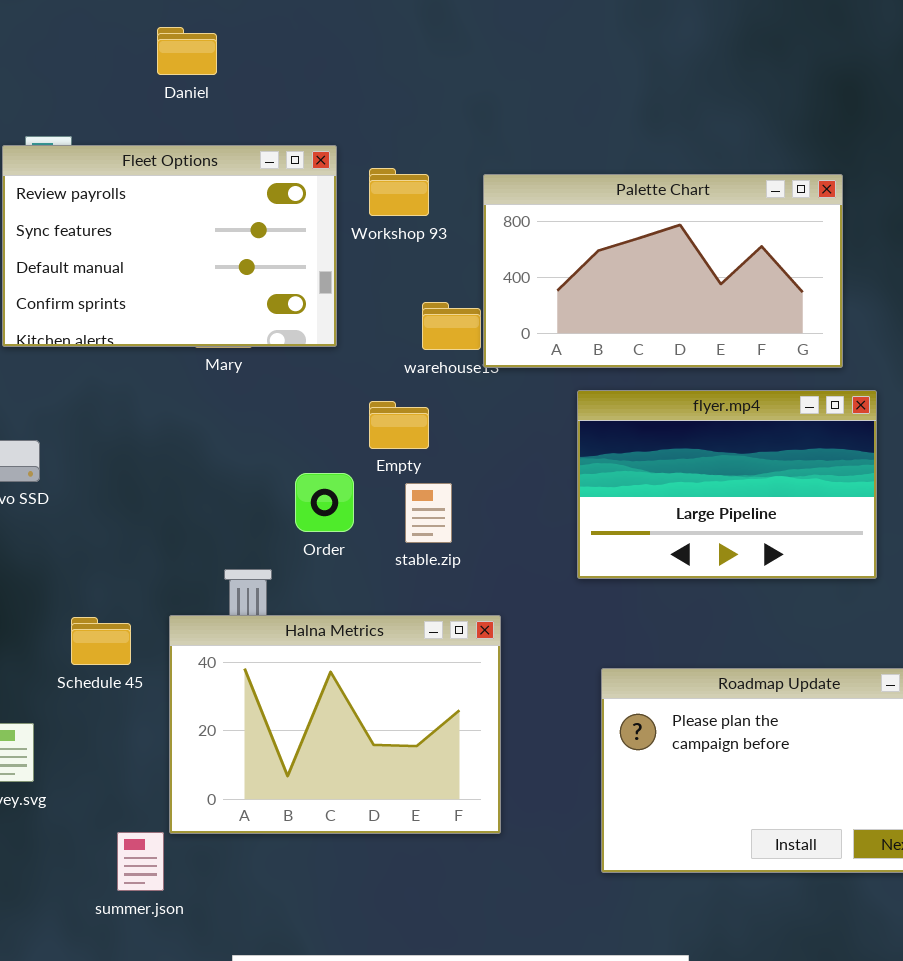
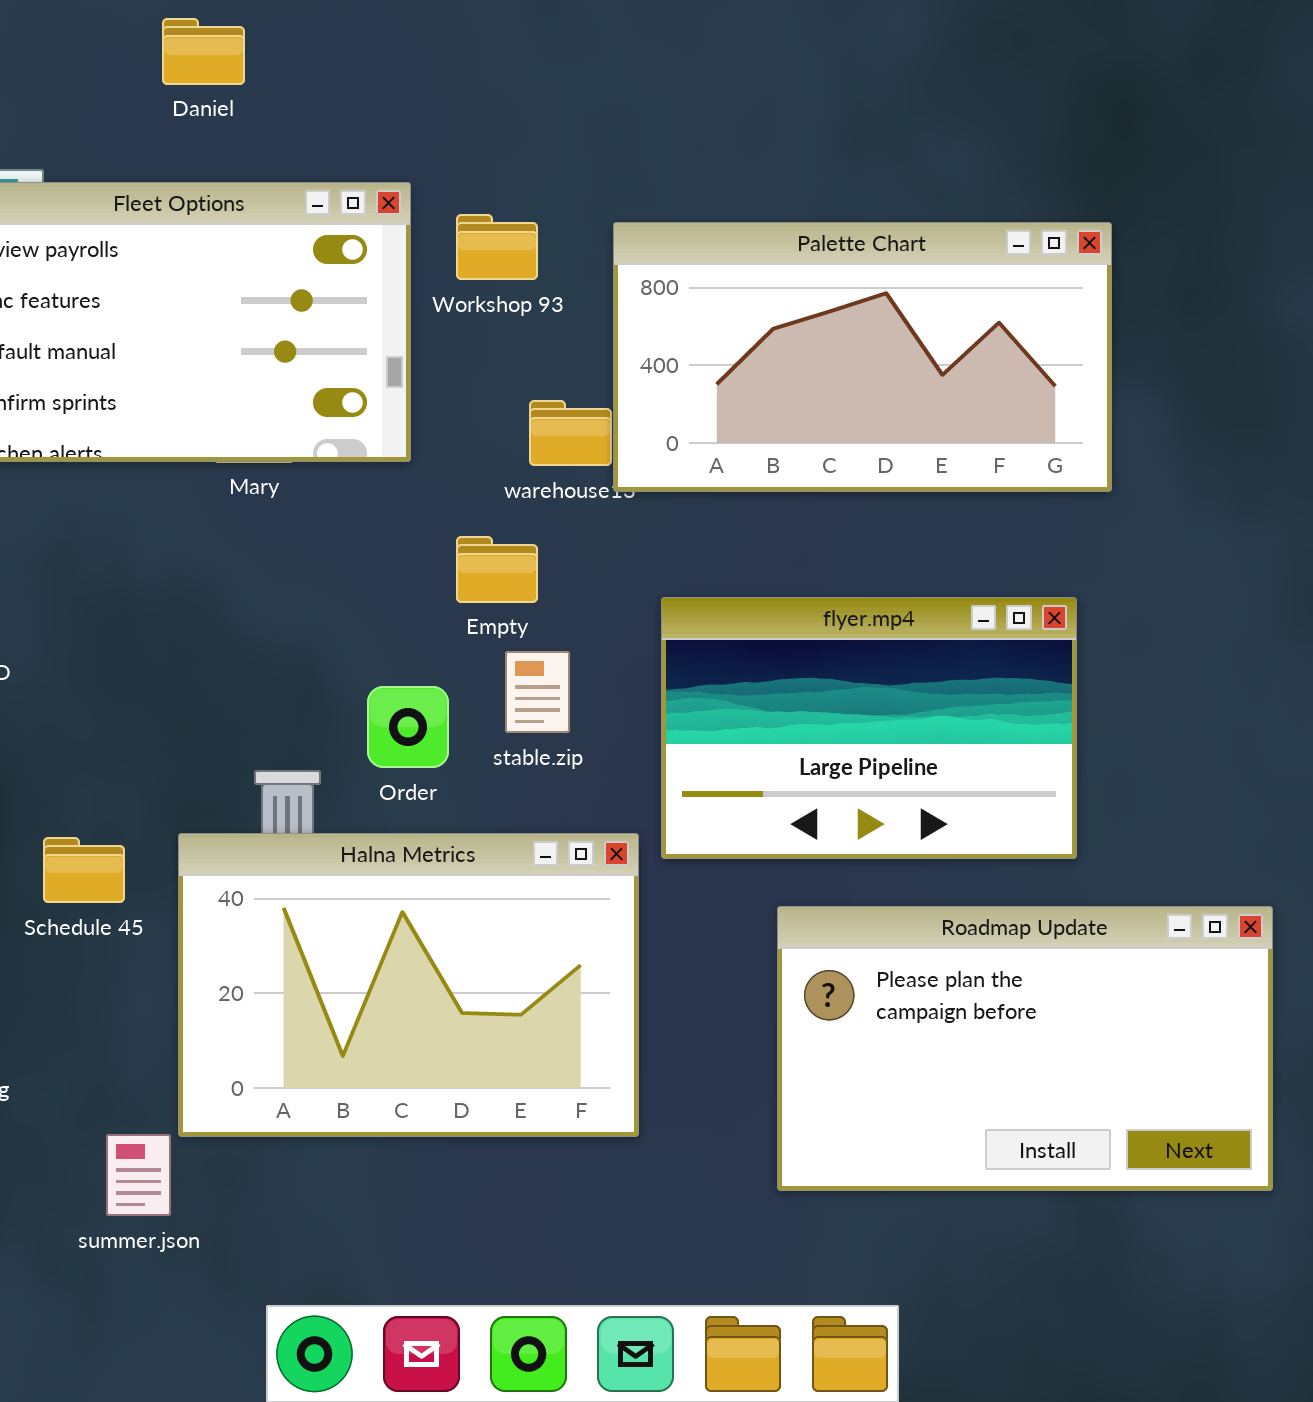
flyer.mp4: [577,390,877,579] -> [661,597,1077,859], moved
Order: [295,473,354,532] -> [367,686,449,768], moved

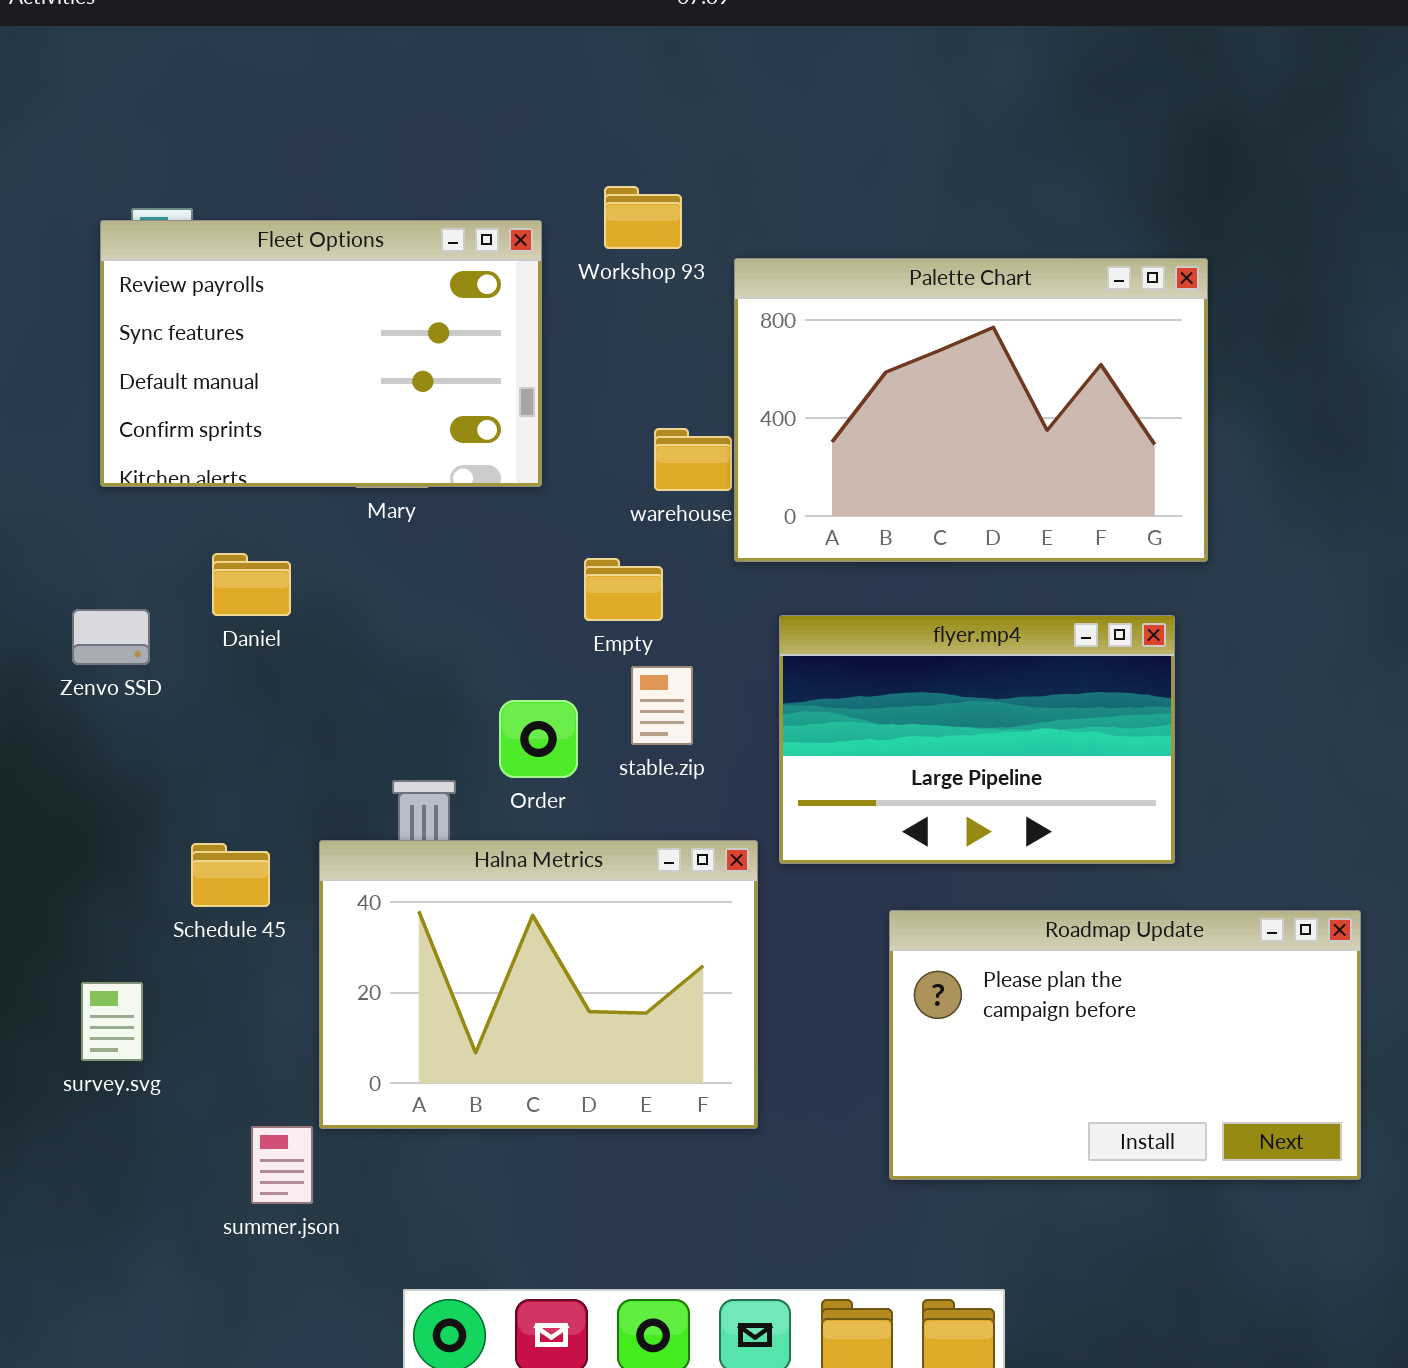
Daniel: [162,18,245,85] -> [212,553,291,616], moved
Workshop 93: [456,214,538,280] -> [604,186,682,249], moved
Palette Chart: [613,222,1112,492] -> [734,258,1208,562], resized

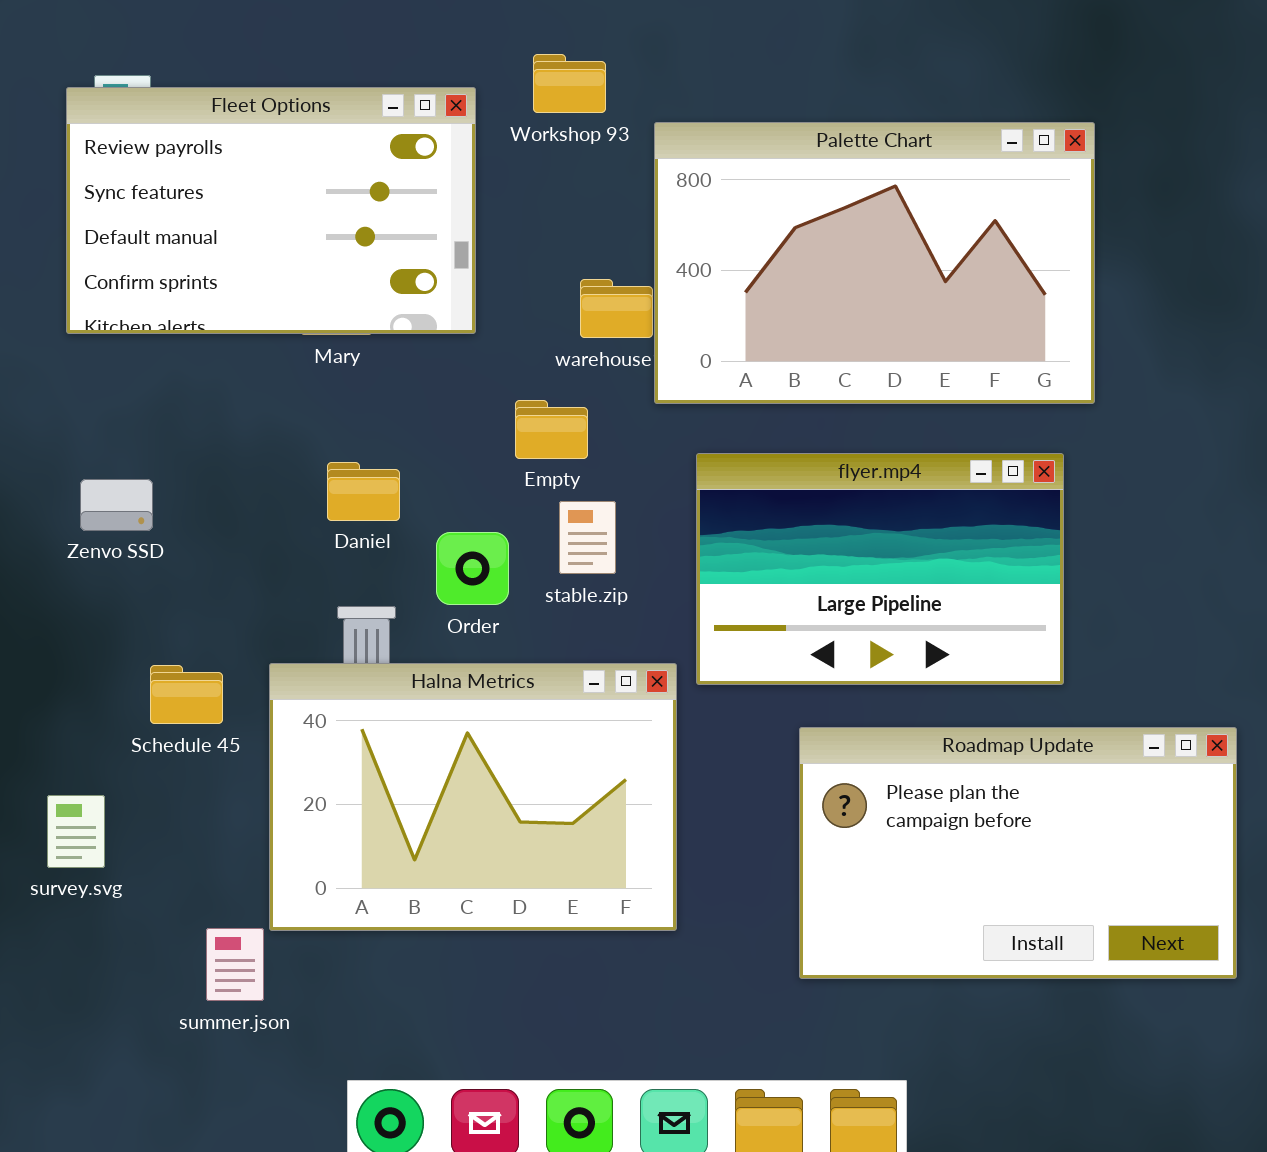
Daniel: [212,553,291,616] -> [327,462,400,521], moved
Zenvo SSD: [72,609,150,665] -> [80,479,153,531], moved

